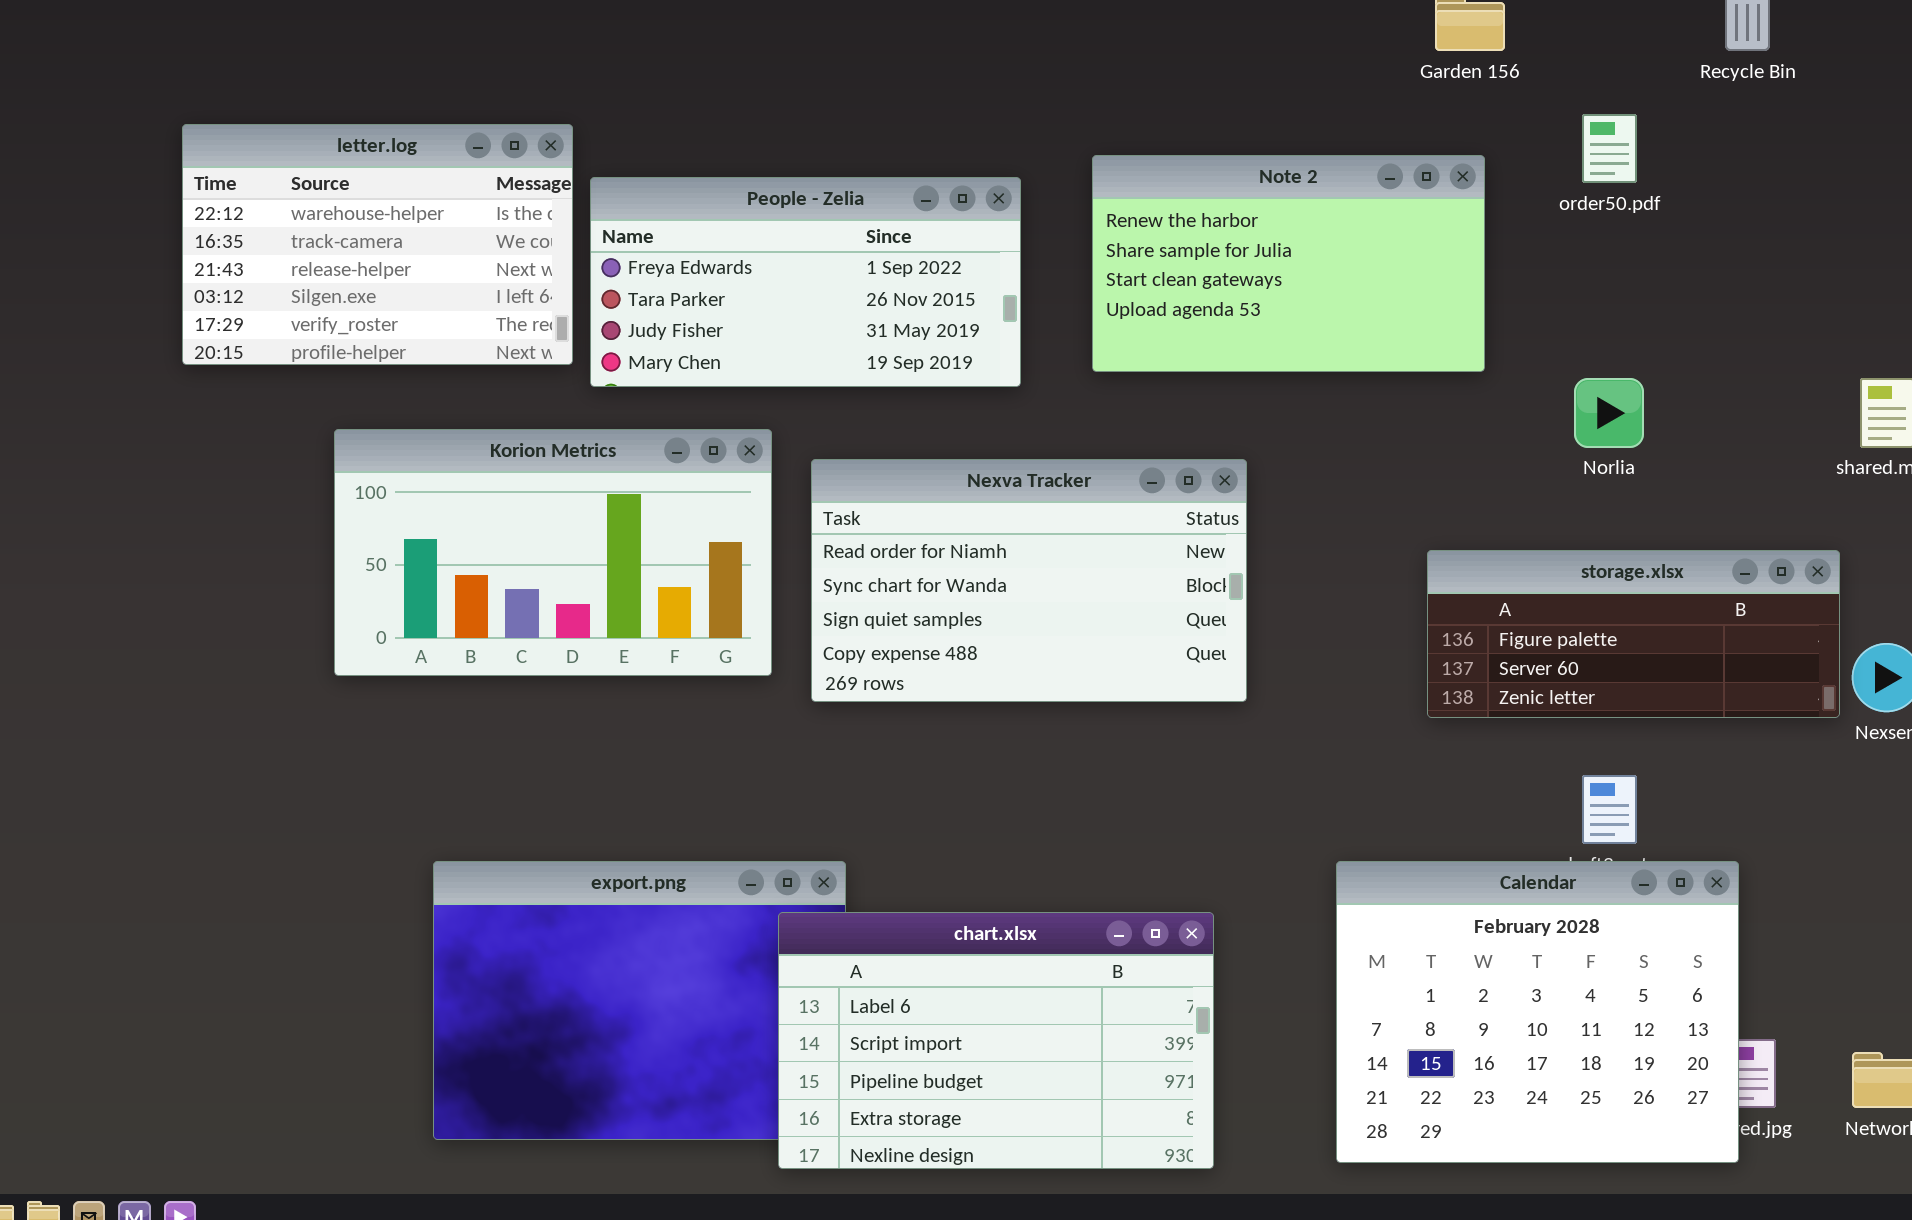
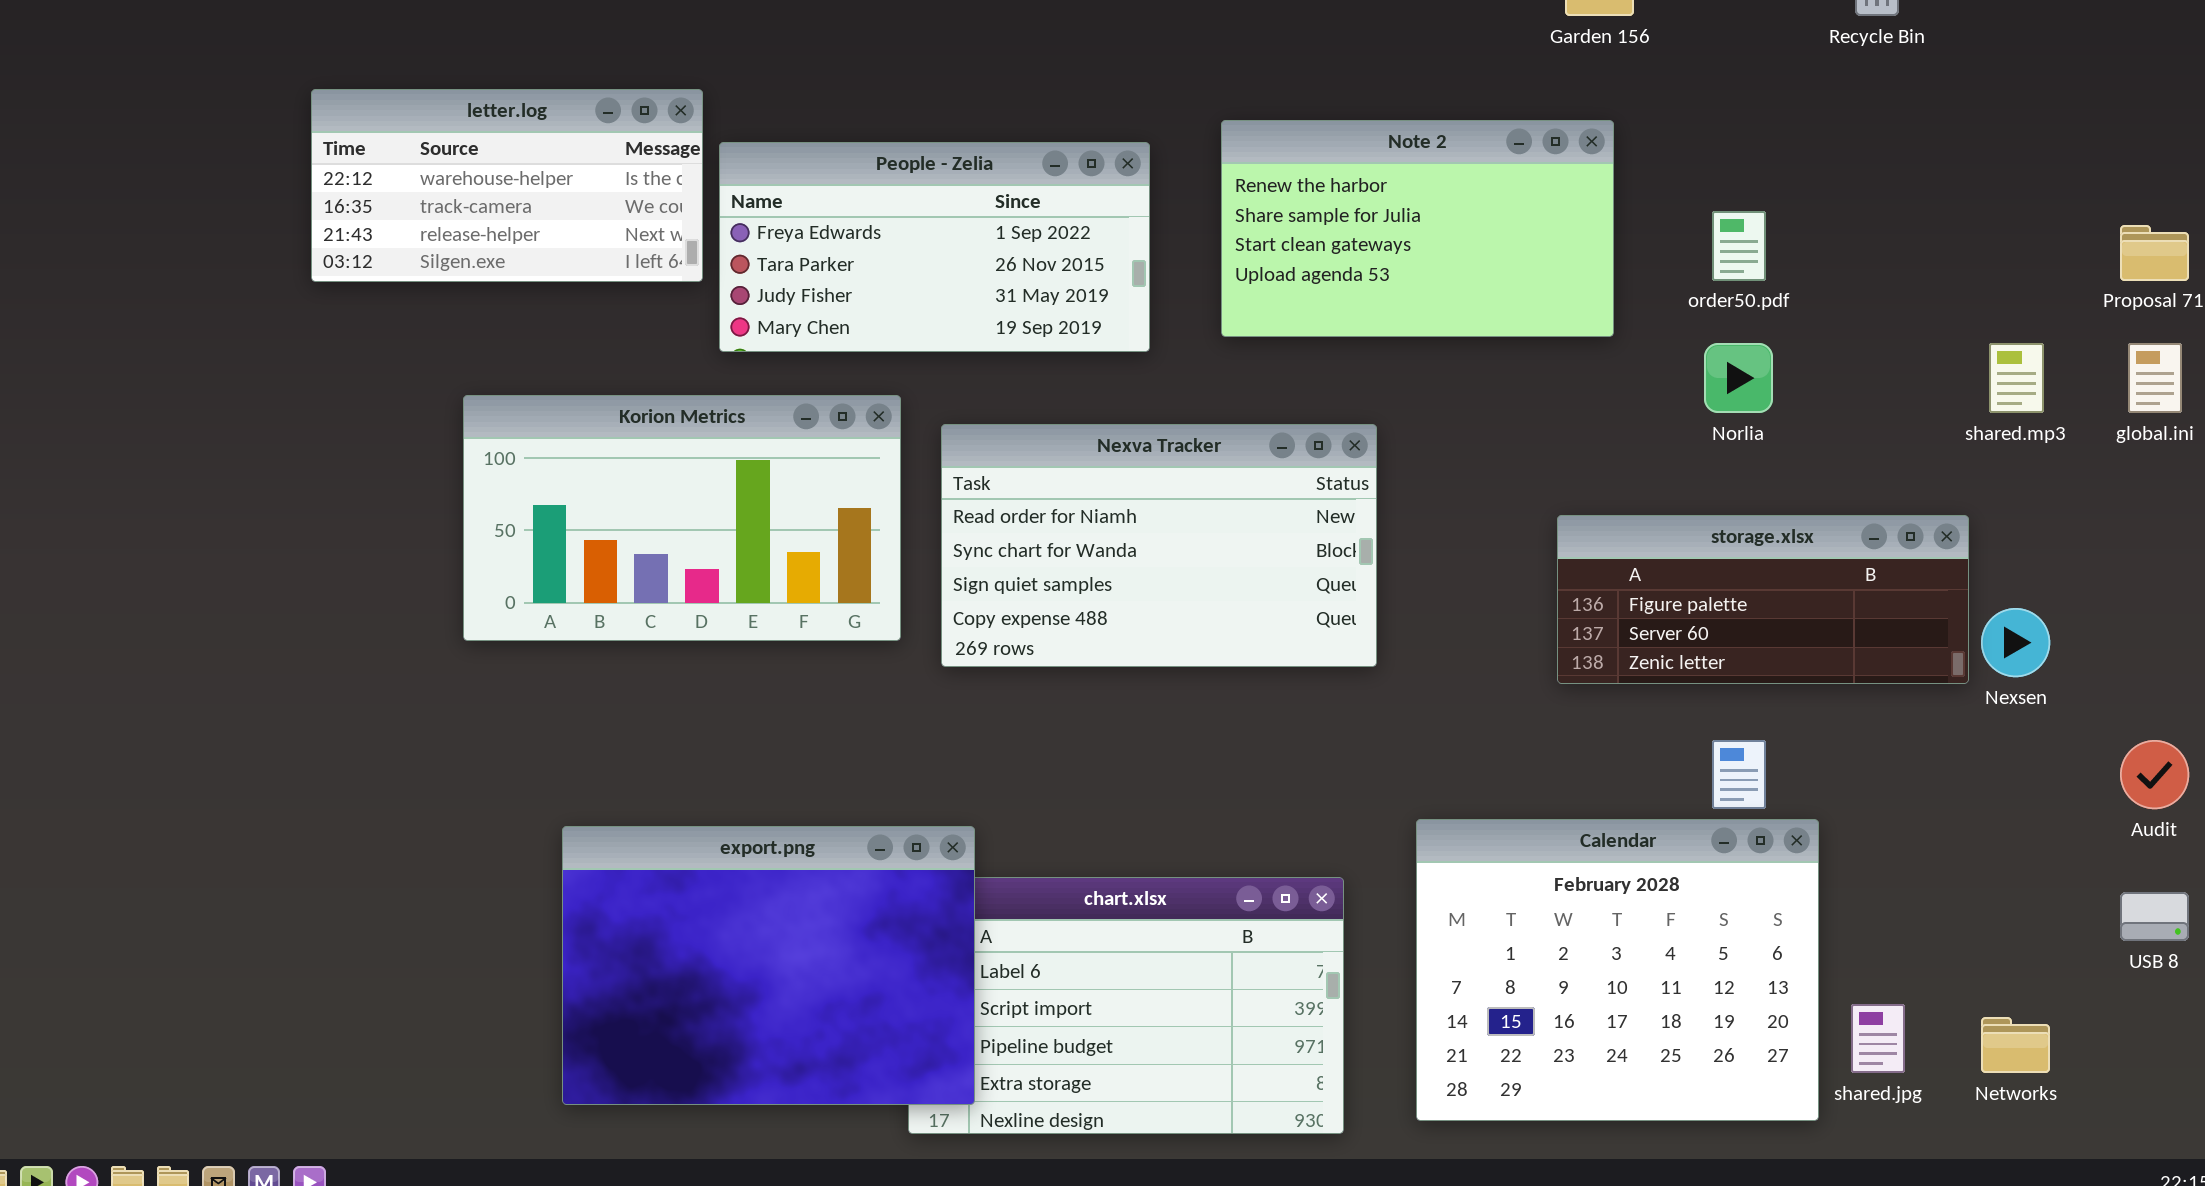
order50.pdf: [1582,114,1637,183] -> [1712,211,1766,281], moved
letter.log: [182,124,573,365] -> [311,89,703,282], resized
export.png: [433,861,846,1140] -> [562,826,975,1105], raised
Calendar: [1336,861,1739,1163] -> [1416,819,1819,1121], moved

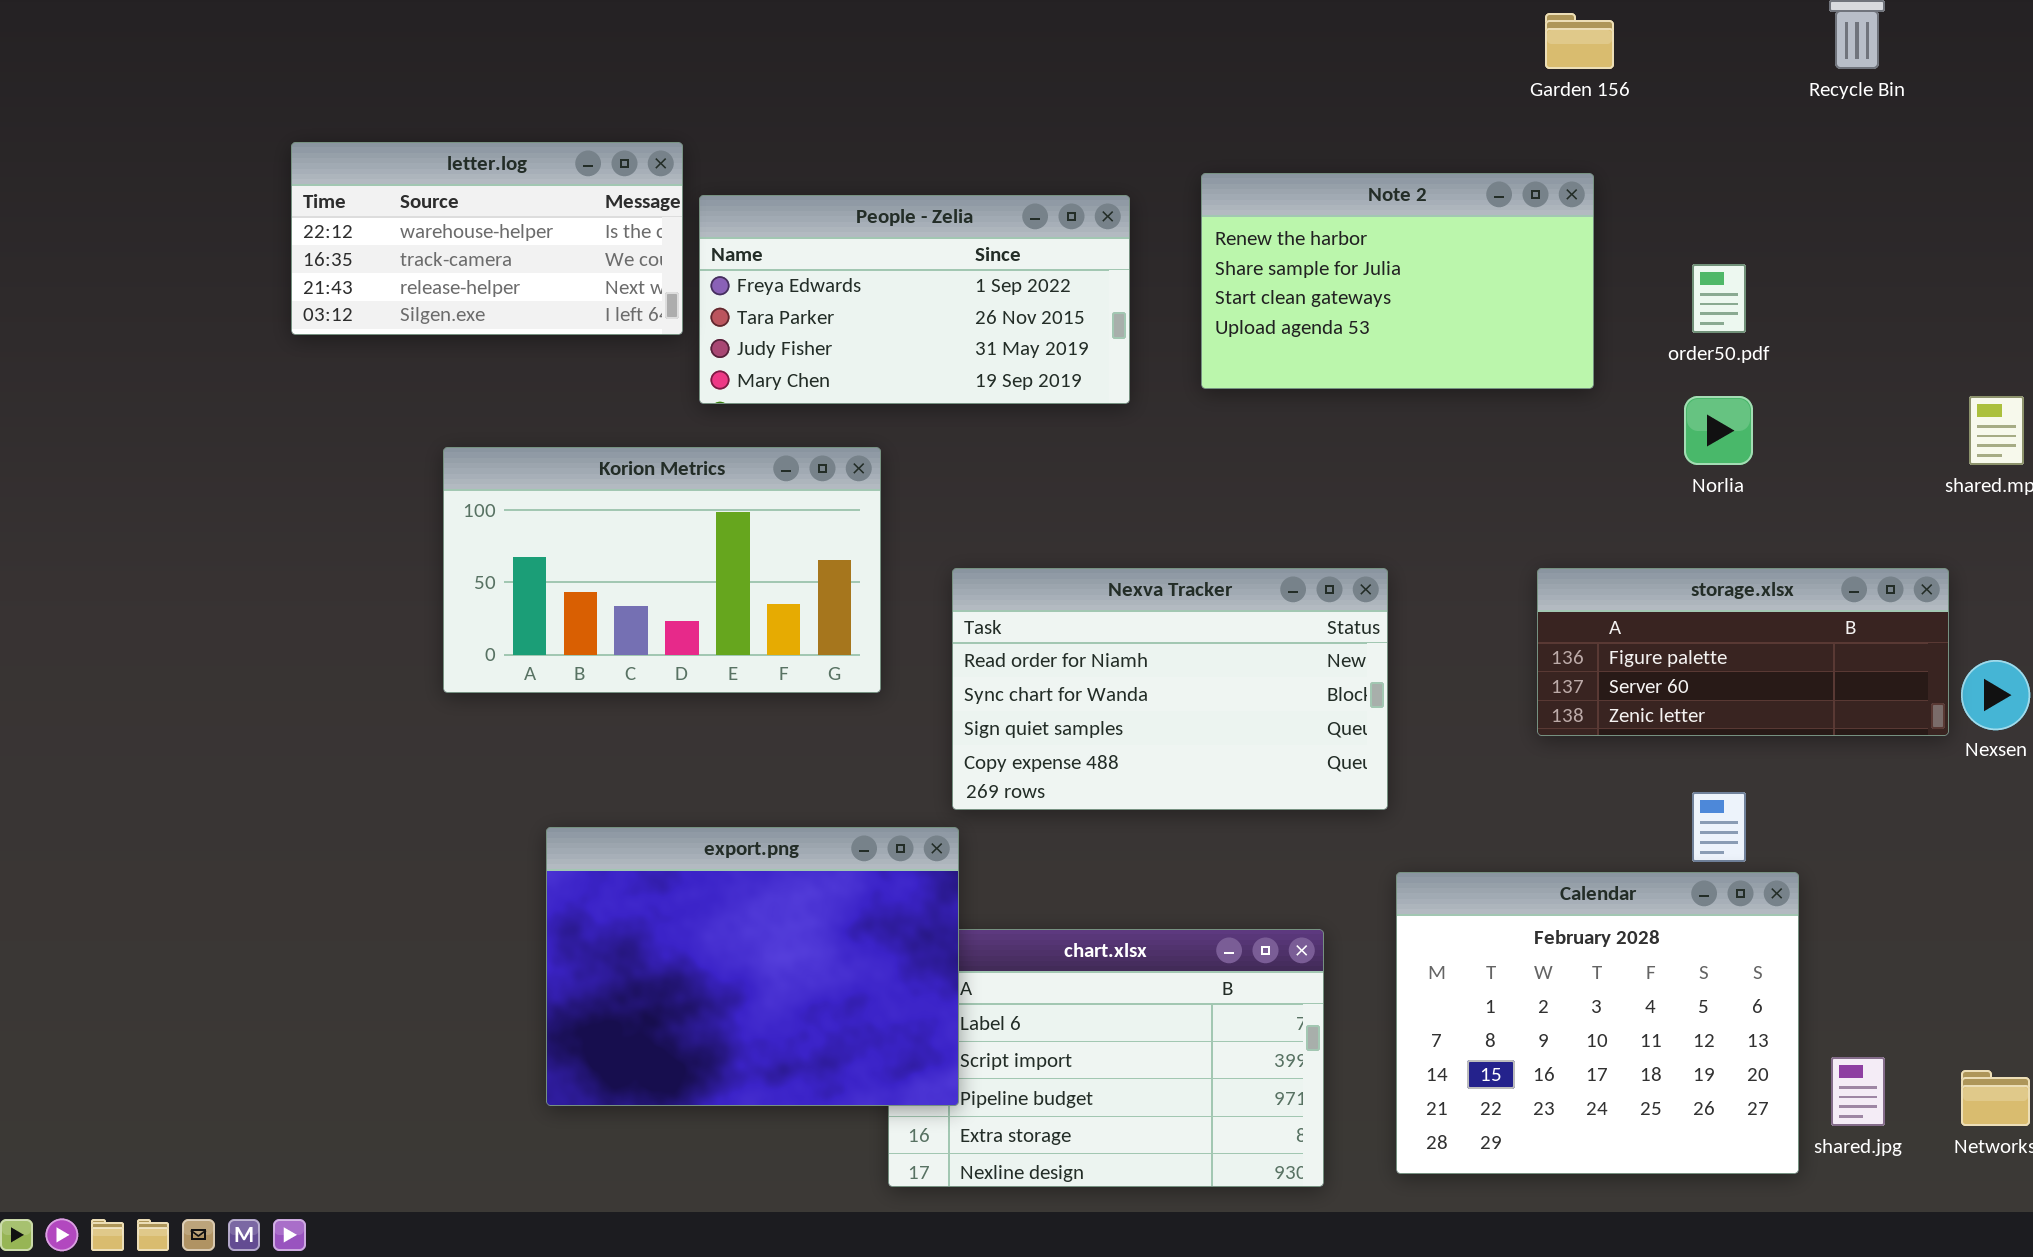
Nexva Tracker: [941,424,1377,667] -> [952,568,1388,810], moved
export.png: [562,826,975,1105] -> [546,827,959,1106], moved

